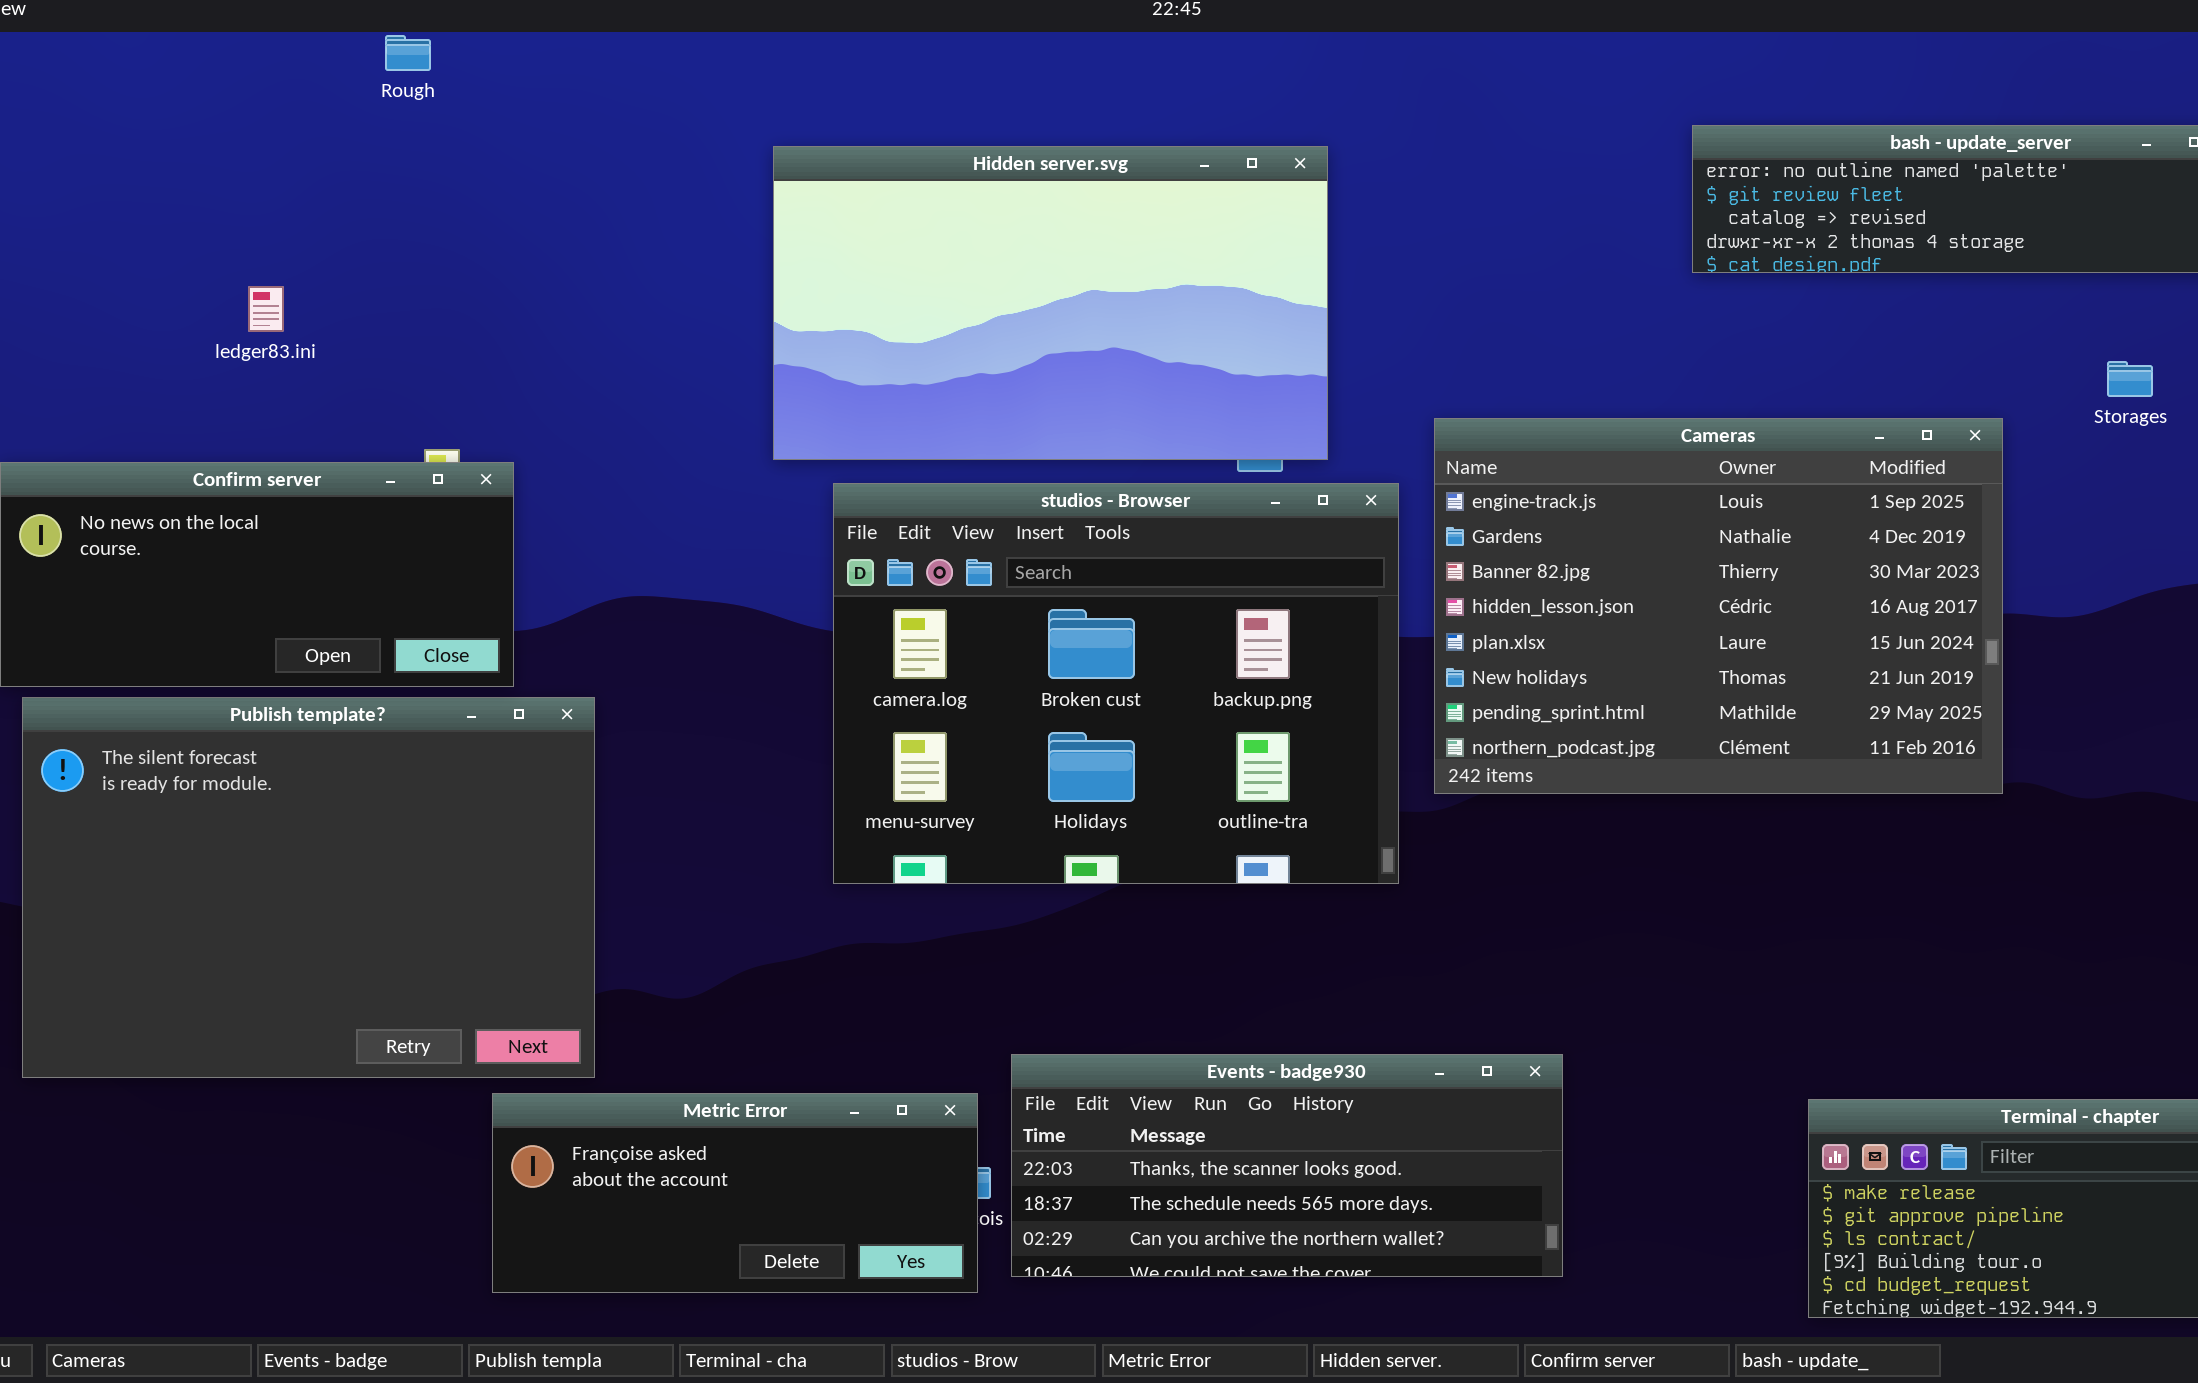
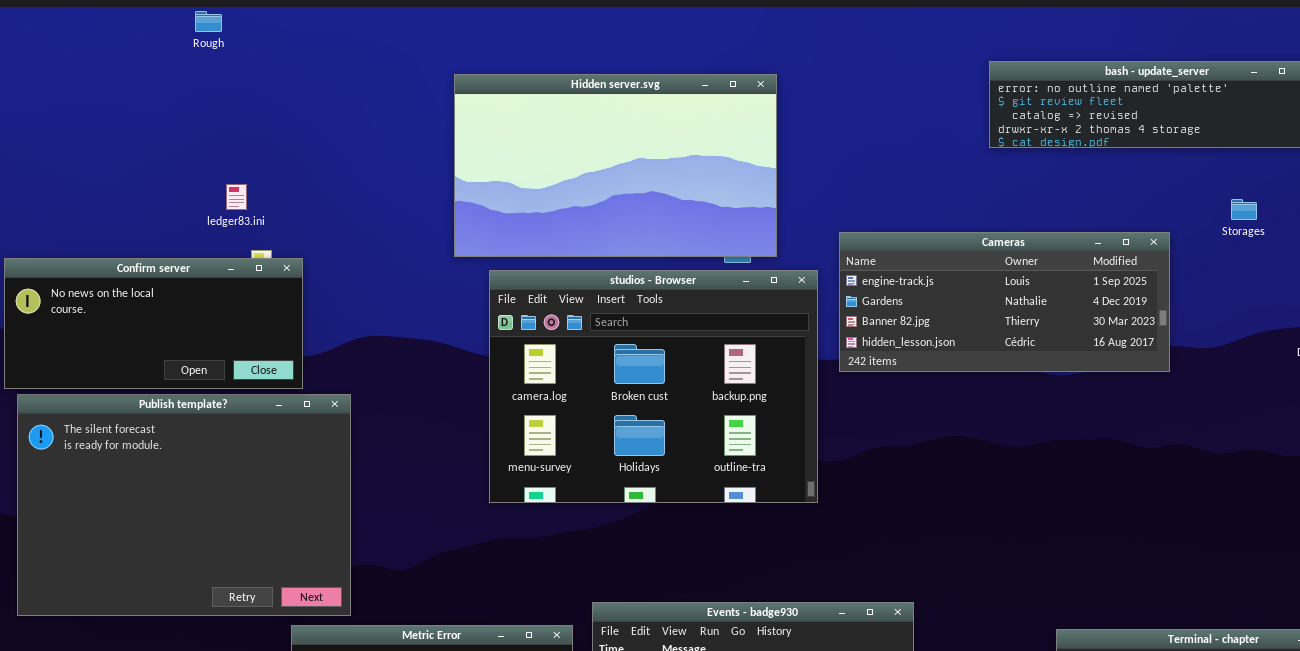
Rough: [385,35,431,71] -> [195,11,222,32], moved
ledger83.ini: [248,286,284,332] -> [226,184,247,210], moved
Cameras: [1434,418,2003,794] -> [839,232,1170,372], resized

